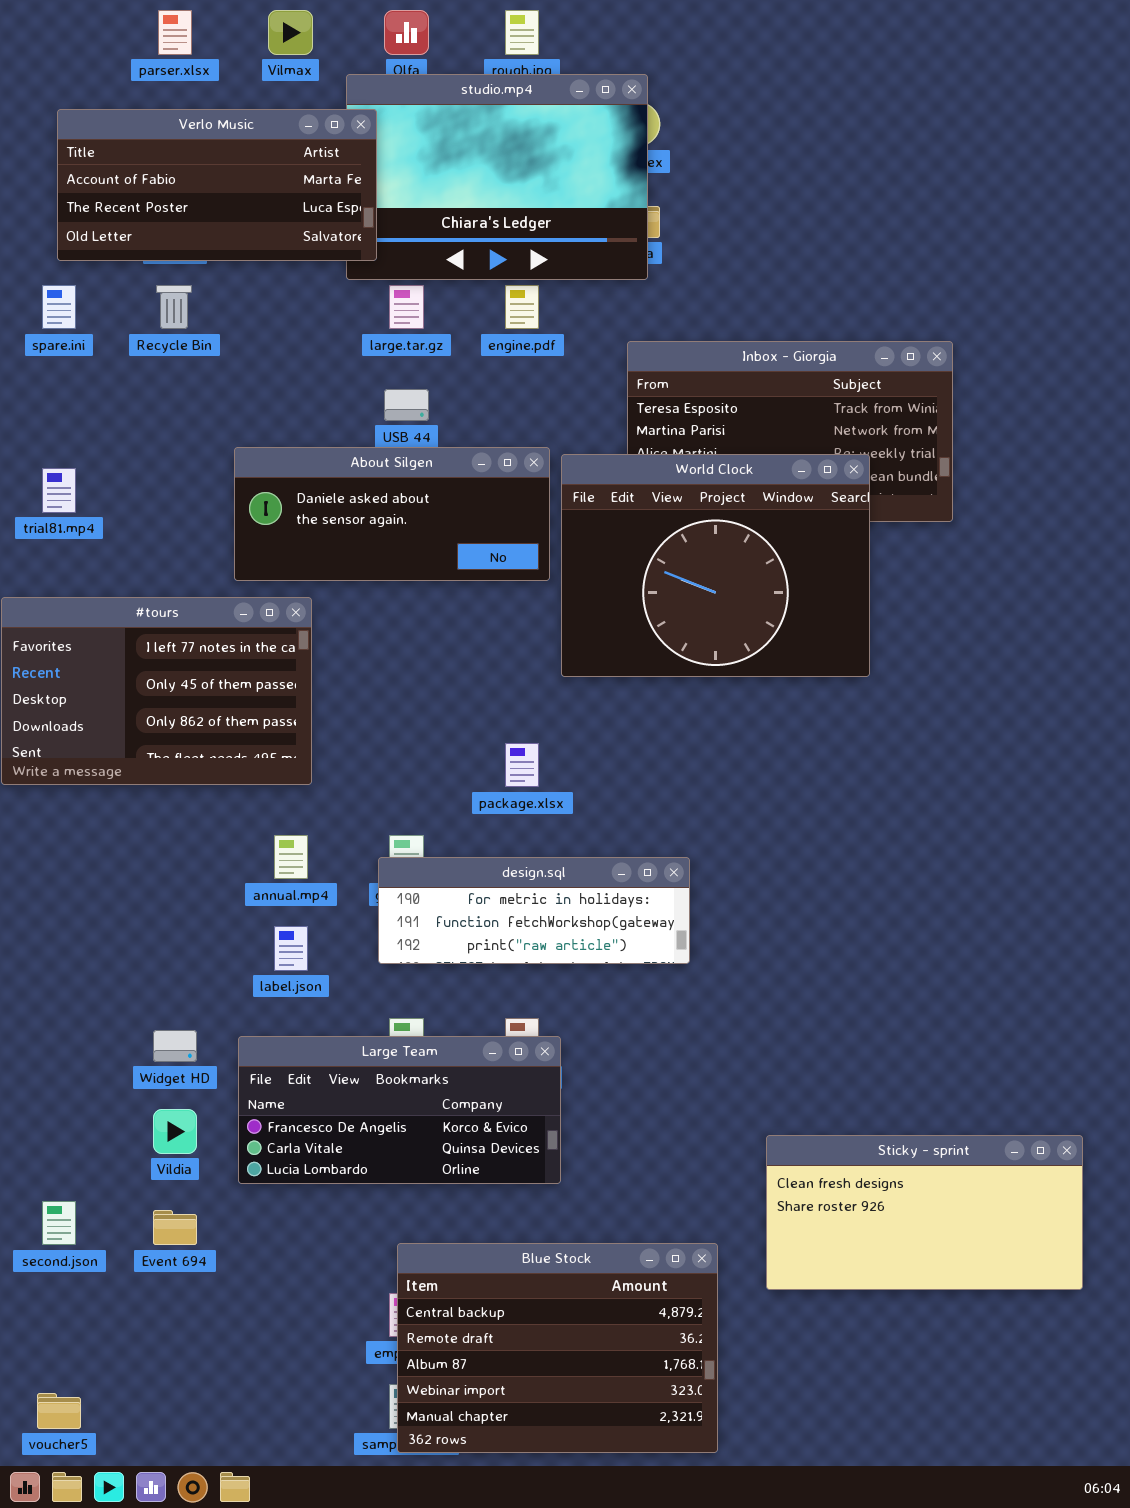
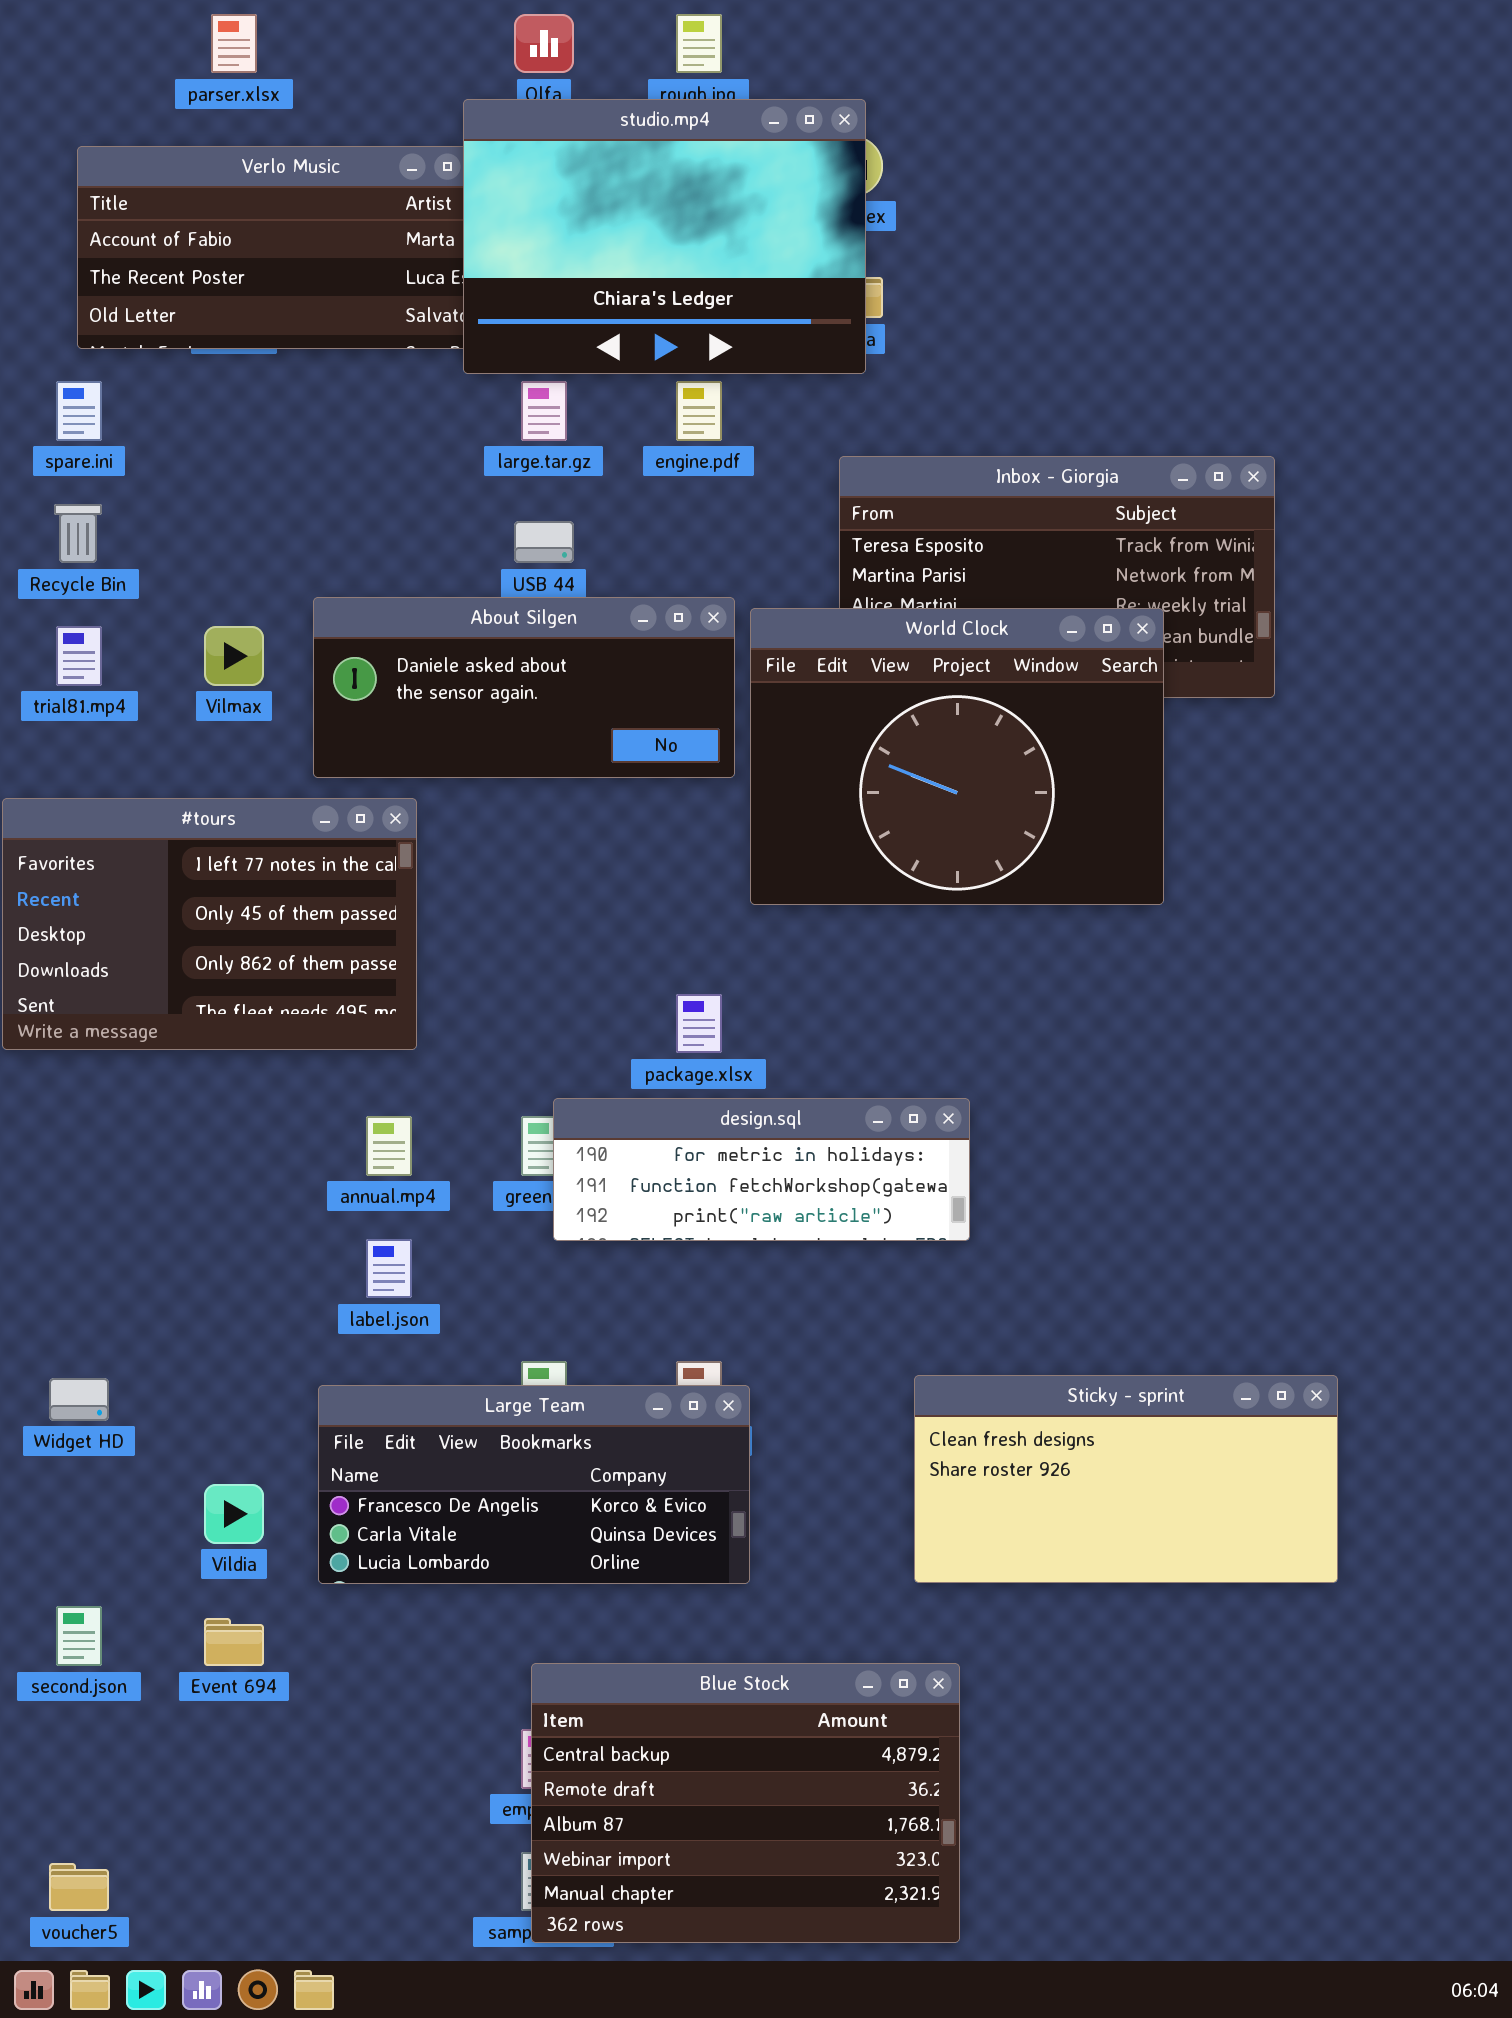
Vilmax: [268,10,313,55] -> [204,626,264,686], moved
studio.mp4: [346,74,648,280] -> [463,99,866,374], raised
Recycle Bin: [156,285,192,329] -> [54,504,102,563], moved
design.sql: [378,857,690,964] -> [553,1098,970,1241], moved
Widget HD: [153,1030,197,1062] -> [49,1378,109,1421], moved
Sticky - sprint: [766,1135,1083,1290] -> [914,1375,1338,1583], moved

